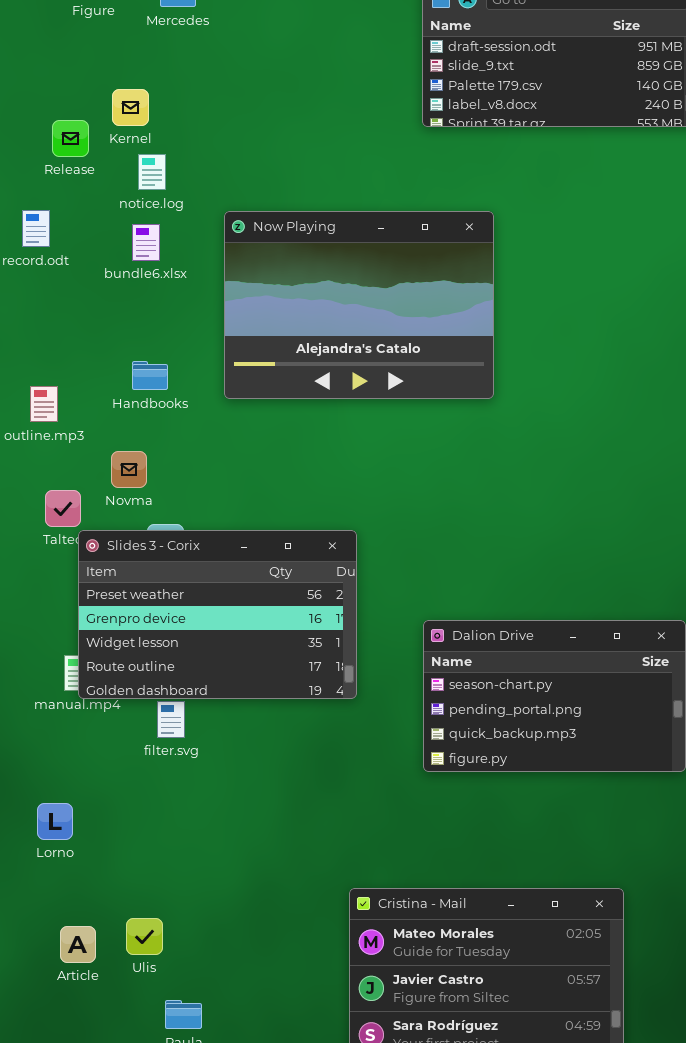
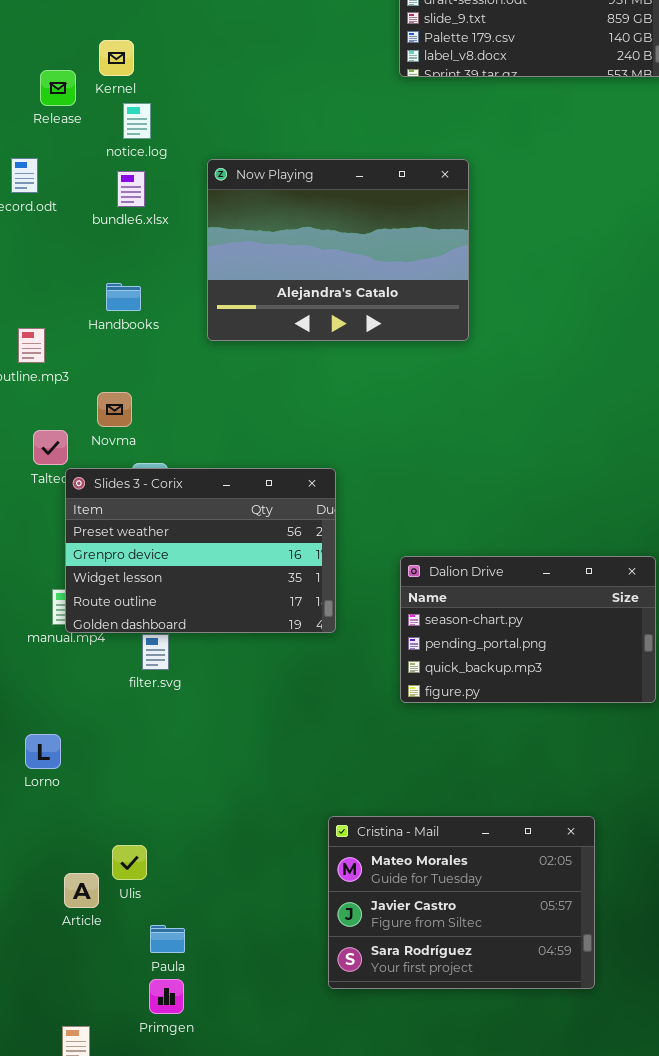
Handbooks: [132,361,168,390] -> [106,283,141,311], moved
Article: [60,926,96,963] -> [64,873,99,908], moved

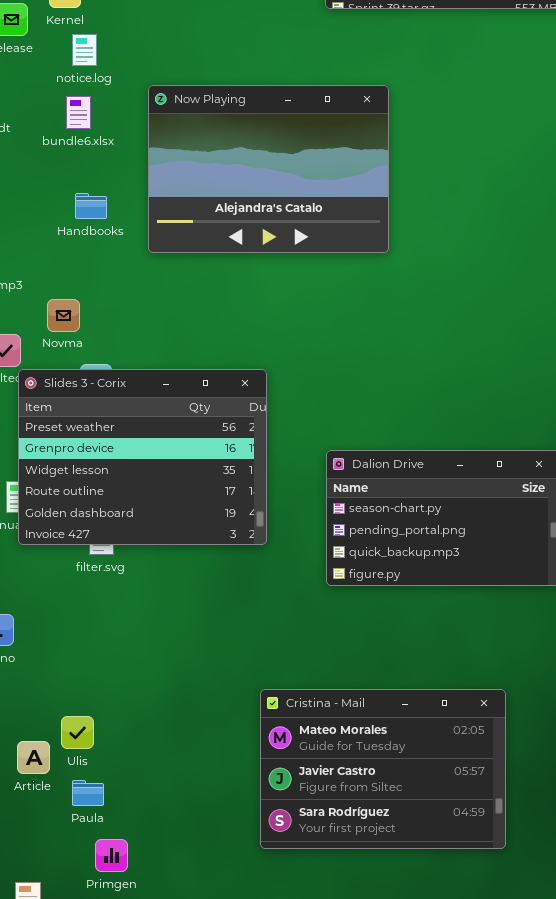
Handbooks: [106,283,141,311] -> [75,193,107,219], moved
Slides 3 - Corix: [65,468,336,633] -> [18,369,267,545], resized
Paula: [150,925,185,953] -> [72,780,104,806], moved

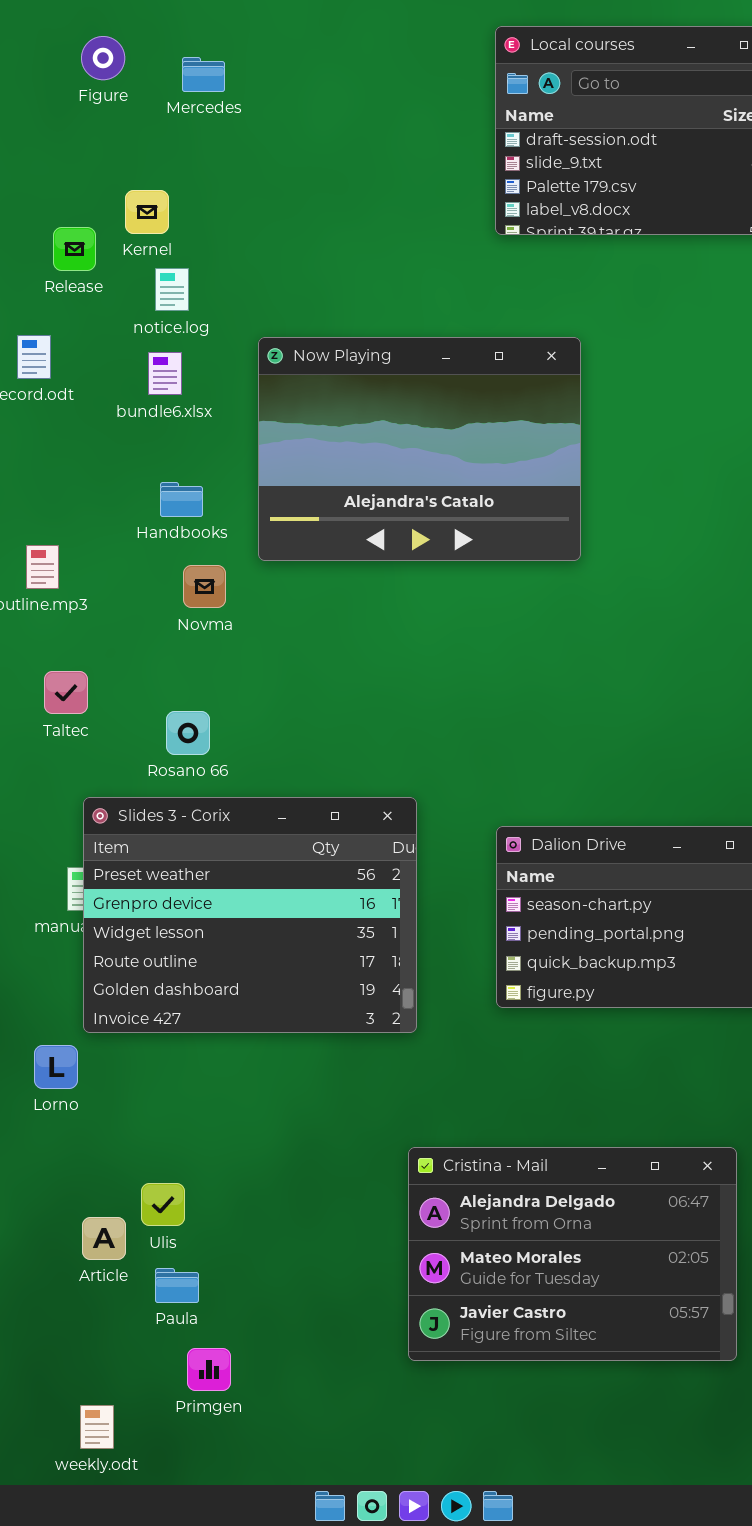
Novma: [47,299,80,332] -> [183,565,226,608], moved
Slides 3 - Corix: [18,369,267,545] -> [83,797,417,1033], moved
Cristina - Mail: [260,689,506,849] -> [408,1147,737,1361], scrolled up 1 row

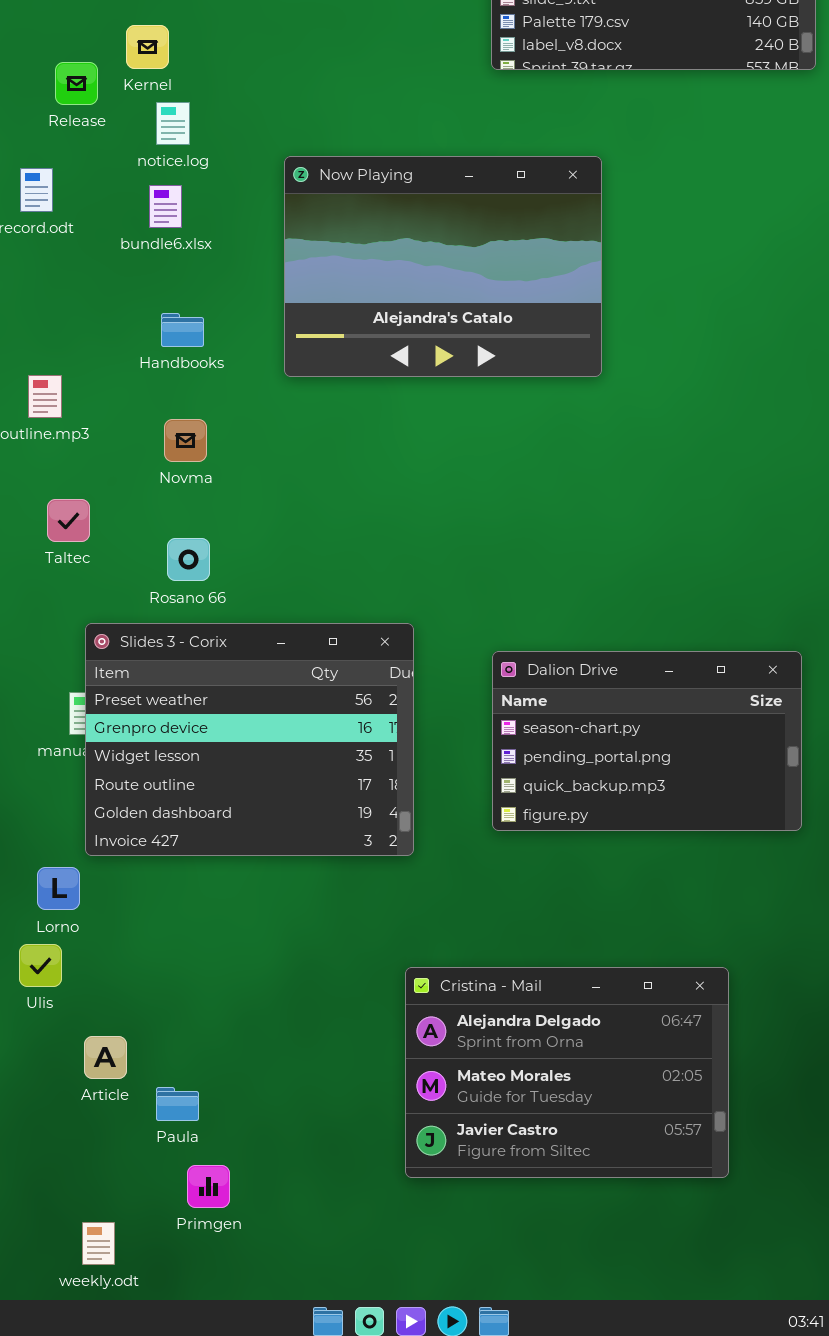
Now Playing: [258,337,581,561] -> [284,156,602,377], moved
Novma: [183,565,226,608] -> [164,419,207,462], moved
Ulis: [141,1183,185,1226] -> [19,944,62,987], moved

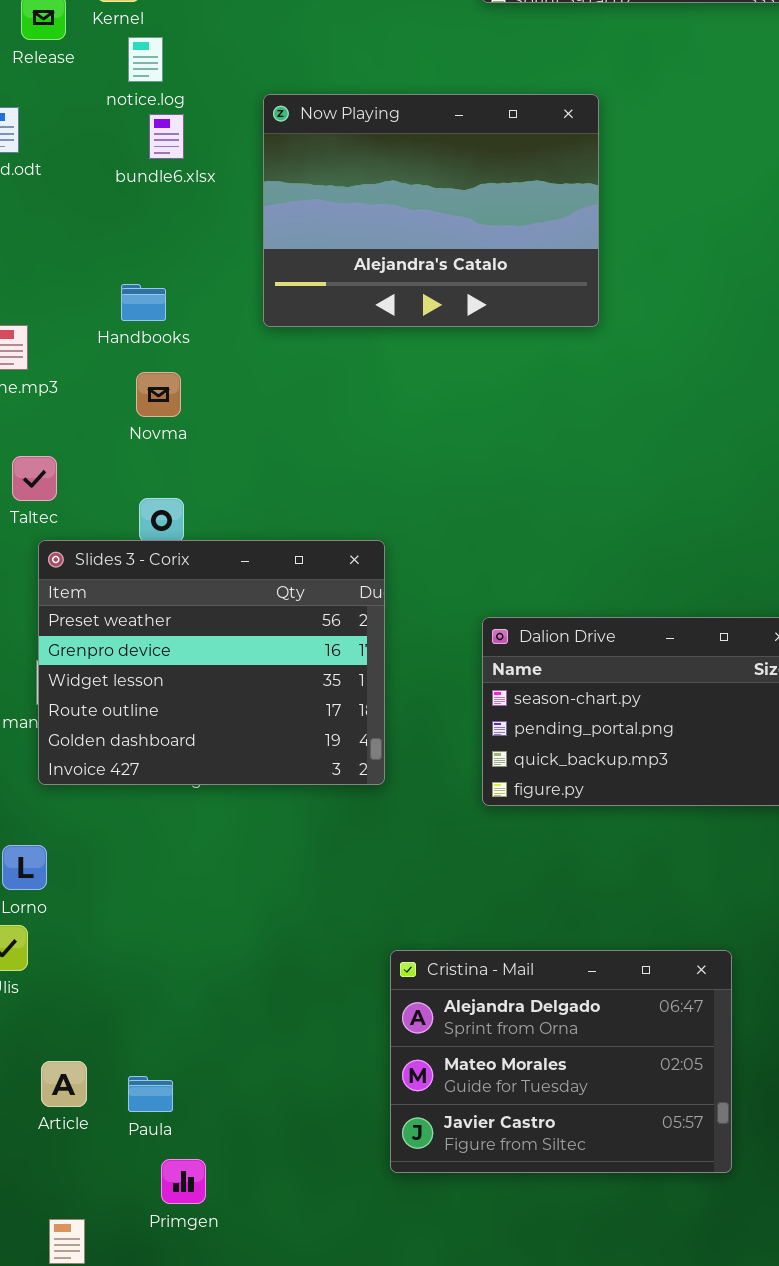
bundle6.xlsx: [149,185,182,228] -> [149,114,184,159], moved
Handbooks: [161,313,204,347] -> [121,284,166,321], moved
Slides 3 - Corix: [85,623,414,856] -> [38,540,385,785], moved
Article: [84,1036,127,1079] -> [41,1061,87,1107], moved

